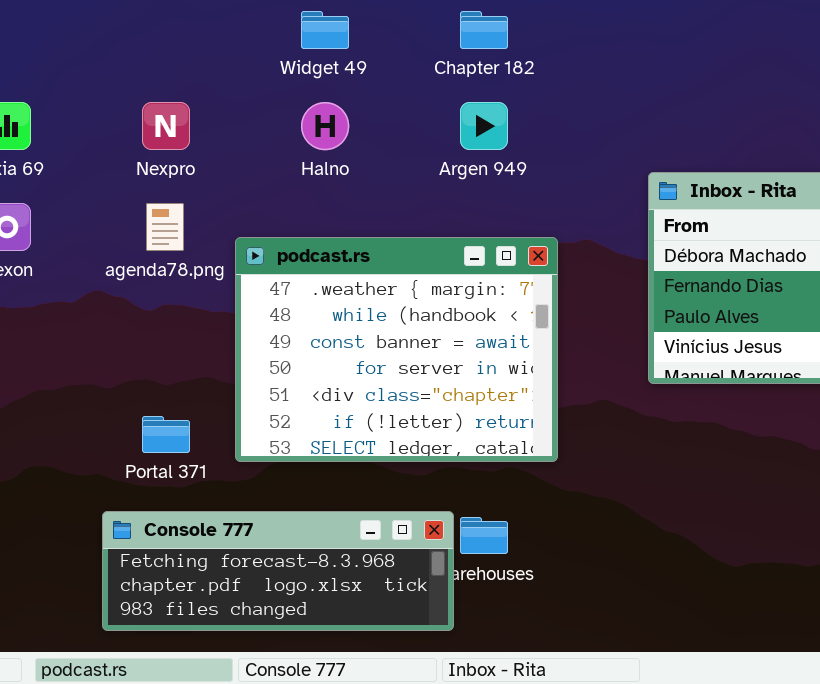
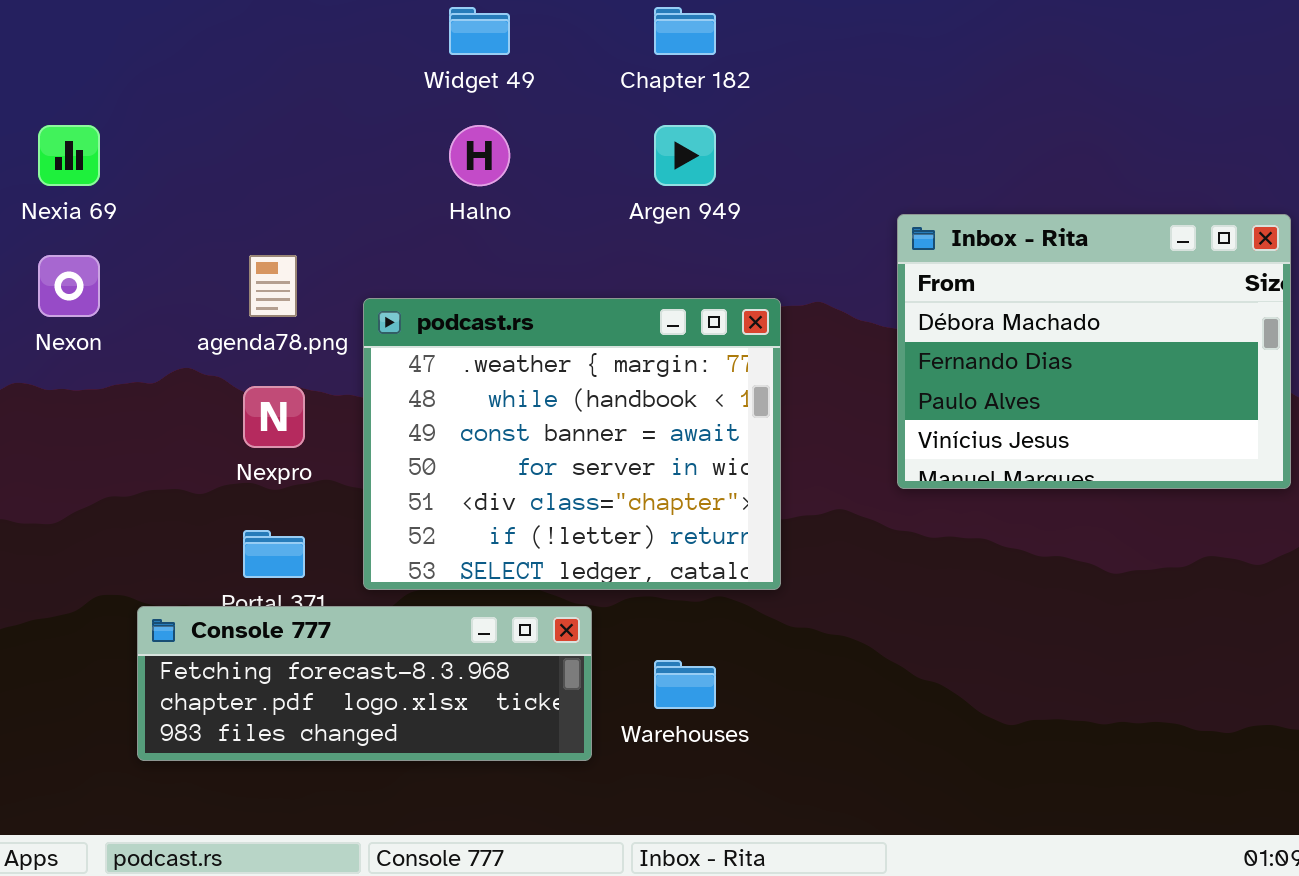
Nexpro: [142,102,190,150] -> [243,386,305,448], moved
Console 777: [102,511,454,631] -> [137,606,592,761], moved

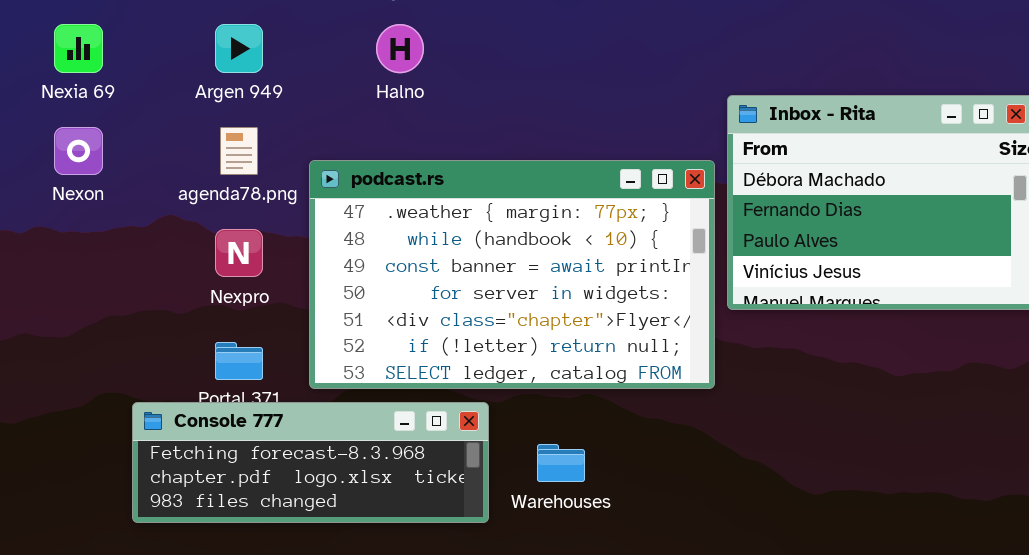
Argen 949: [654,125,716,186] -> [215,24,263,73], moved
podcast.rs: [363,298,781,590] -> [309,160,715,389], resized

